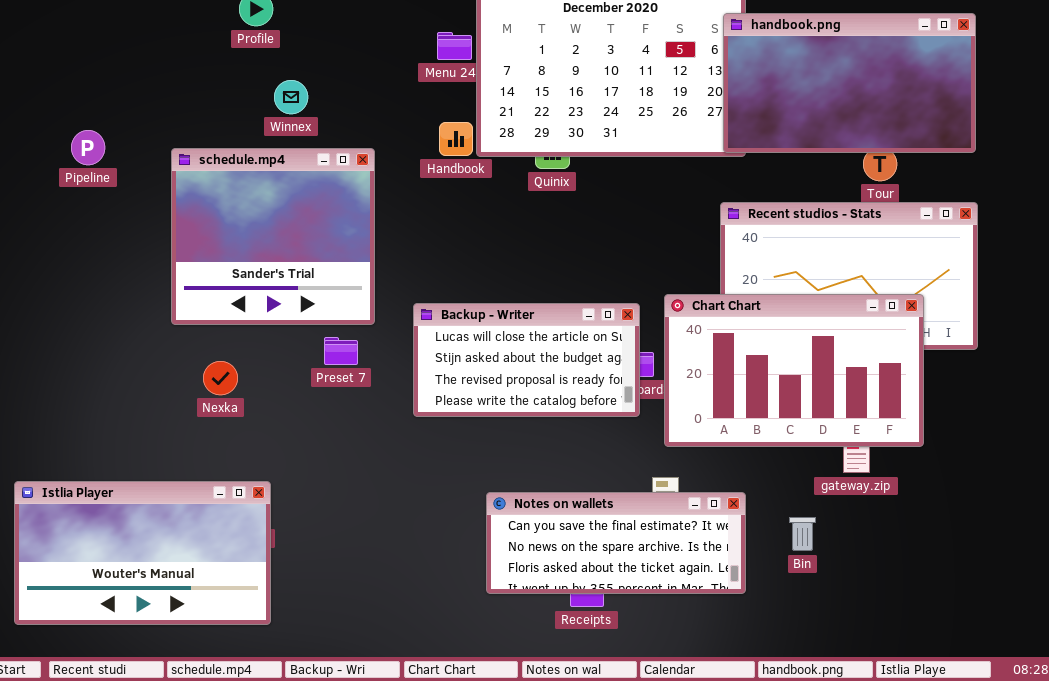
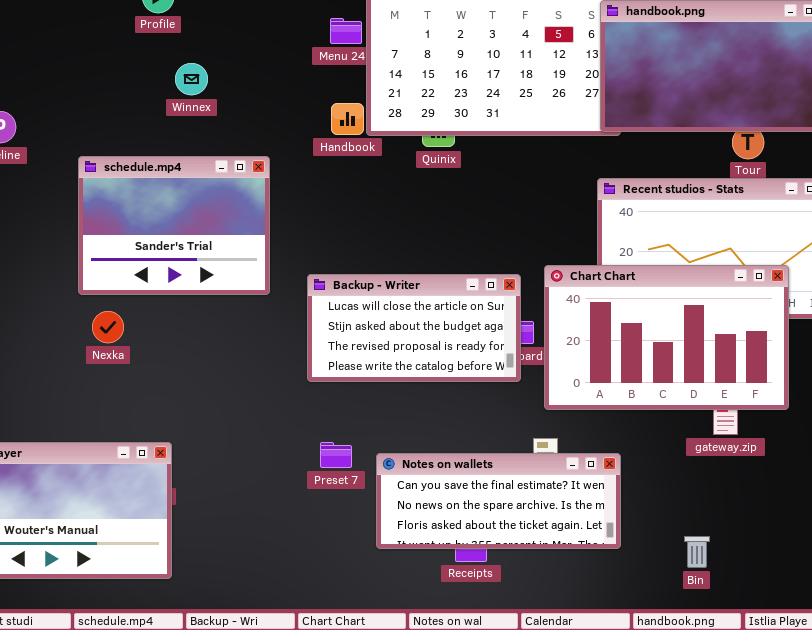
schedule.mp4: [171,148,375,325] -> [78,156,270,295], resized
Preset 7: [324,337,358,365] -> [320,442,352,468], moved
Nexka: [203,361,238,395] -> [92,311,124,343], moved
Bin: [789,517,816,551] -> [684,536,710,568], moved

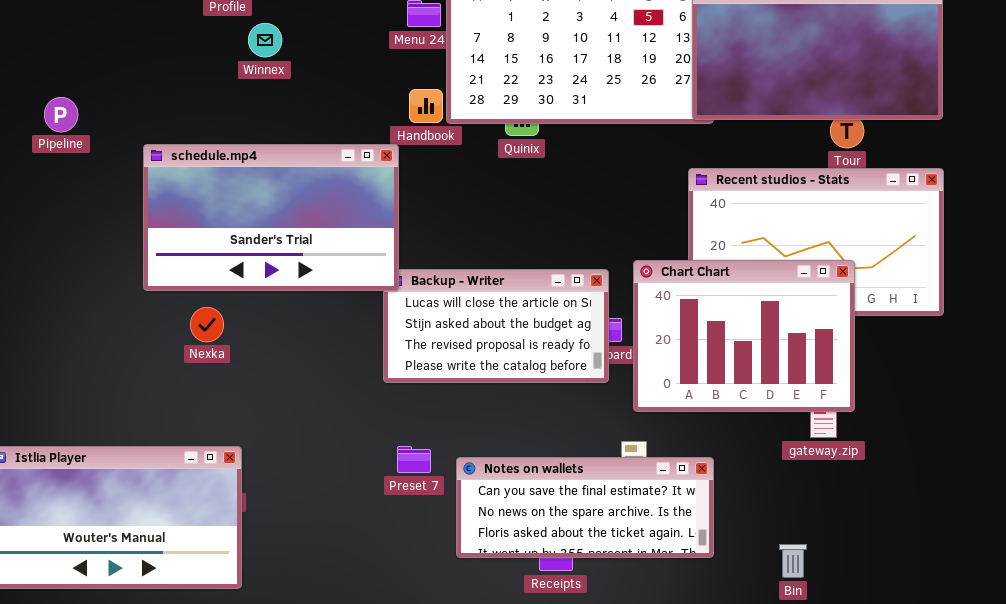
Winnex: [175,63,208,95] -> [248,23,282,57], moved
schedule.mp4: [78,156,270,295] -> [143,144,399,291], resized
Chart Chart: [544,265,789,410] -> [633,260,855,412], resized
Nexka: [92,311,124,343] -> [190,307,224,342], moved

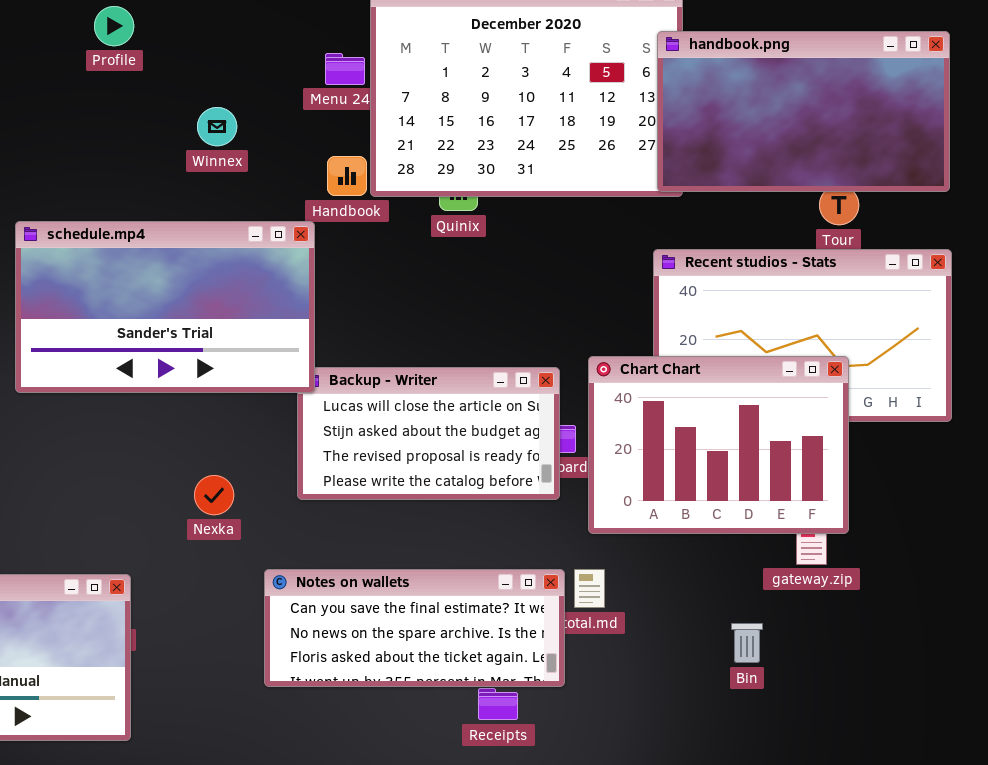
Winnex: [248,23,282,57] -> [197,107,237,146], moved
Nexka: [190,307,224,342] -> [194,475,234,515], moved
Notes on wallets: [456,457,714,558] -> [264,569,565,687], moved
Bin: [779,544,807,578] -> [731,623,763,663], moved

